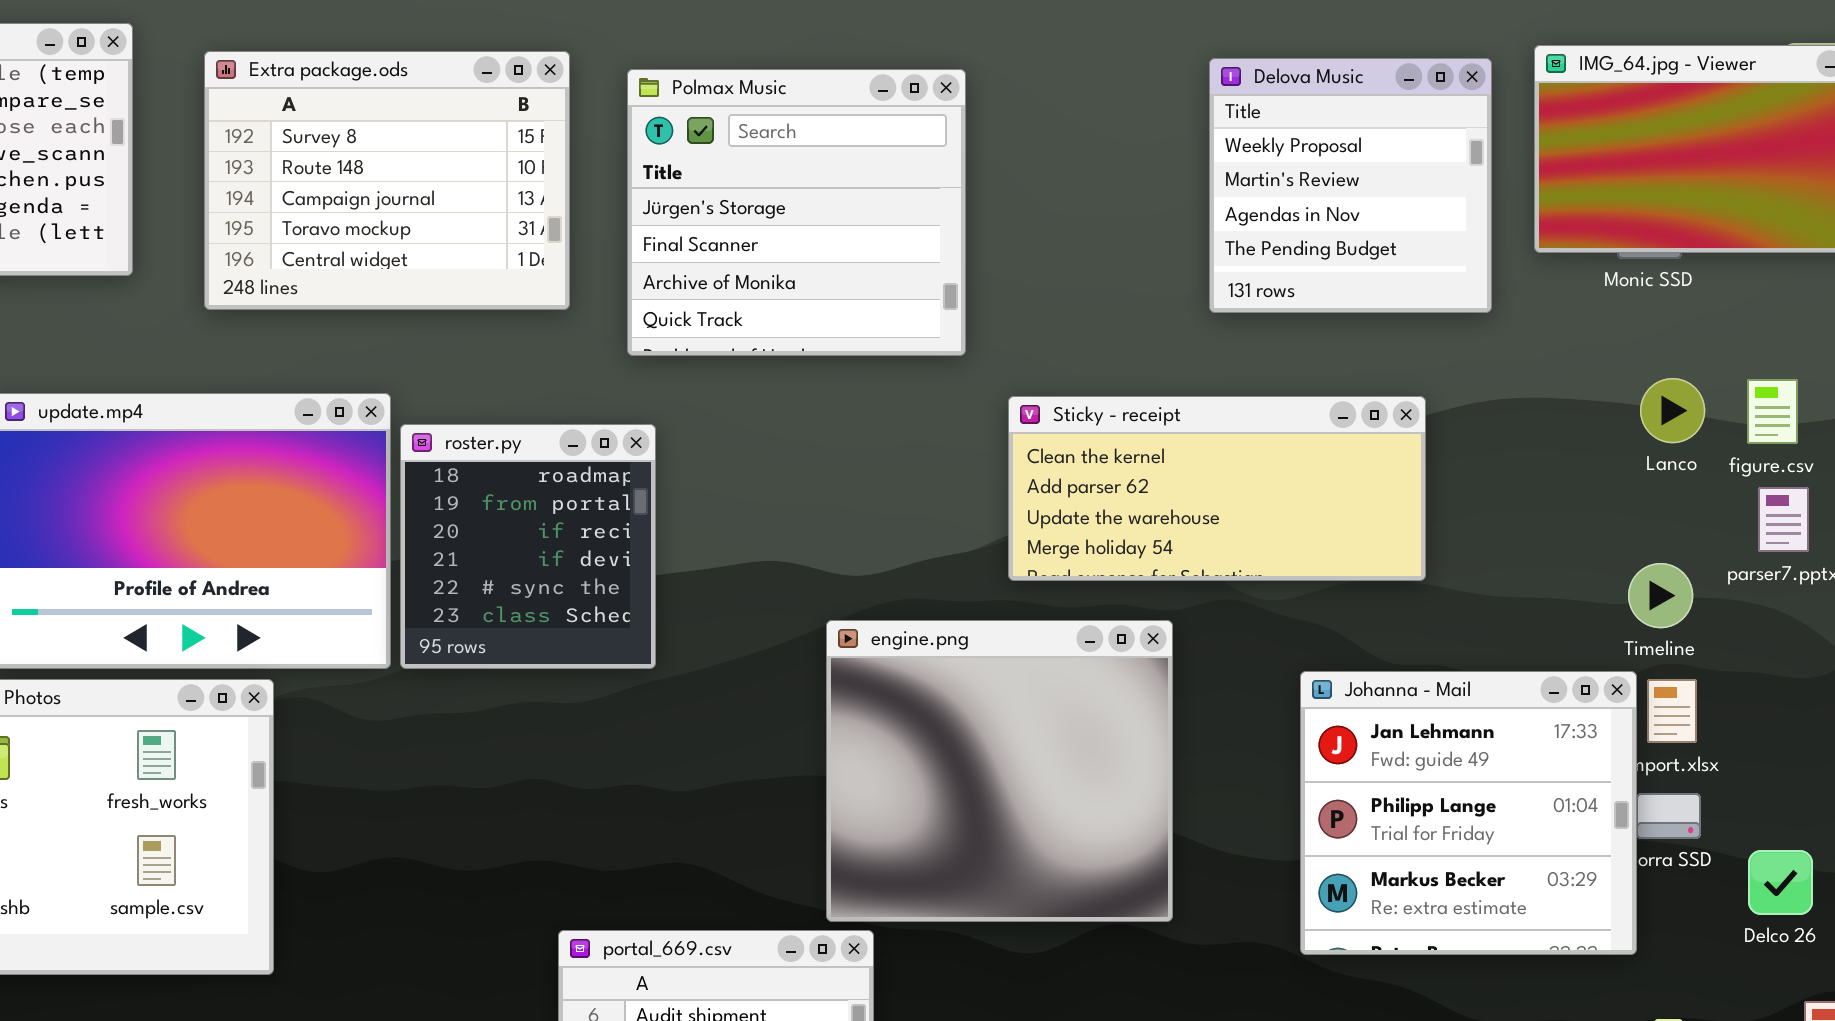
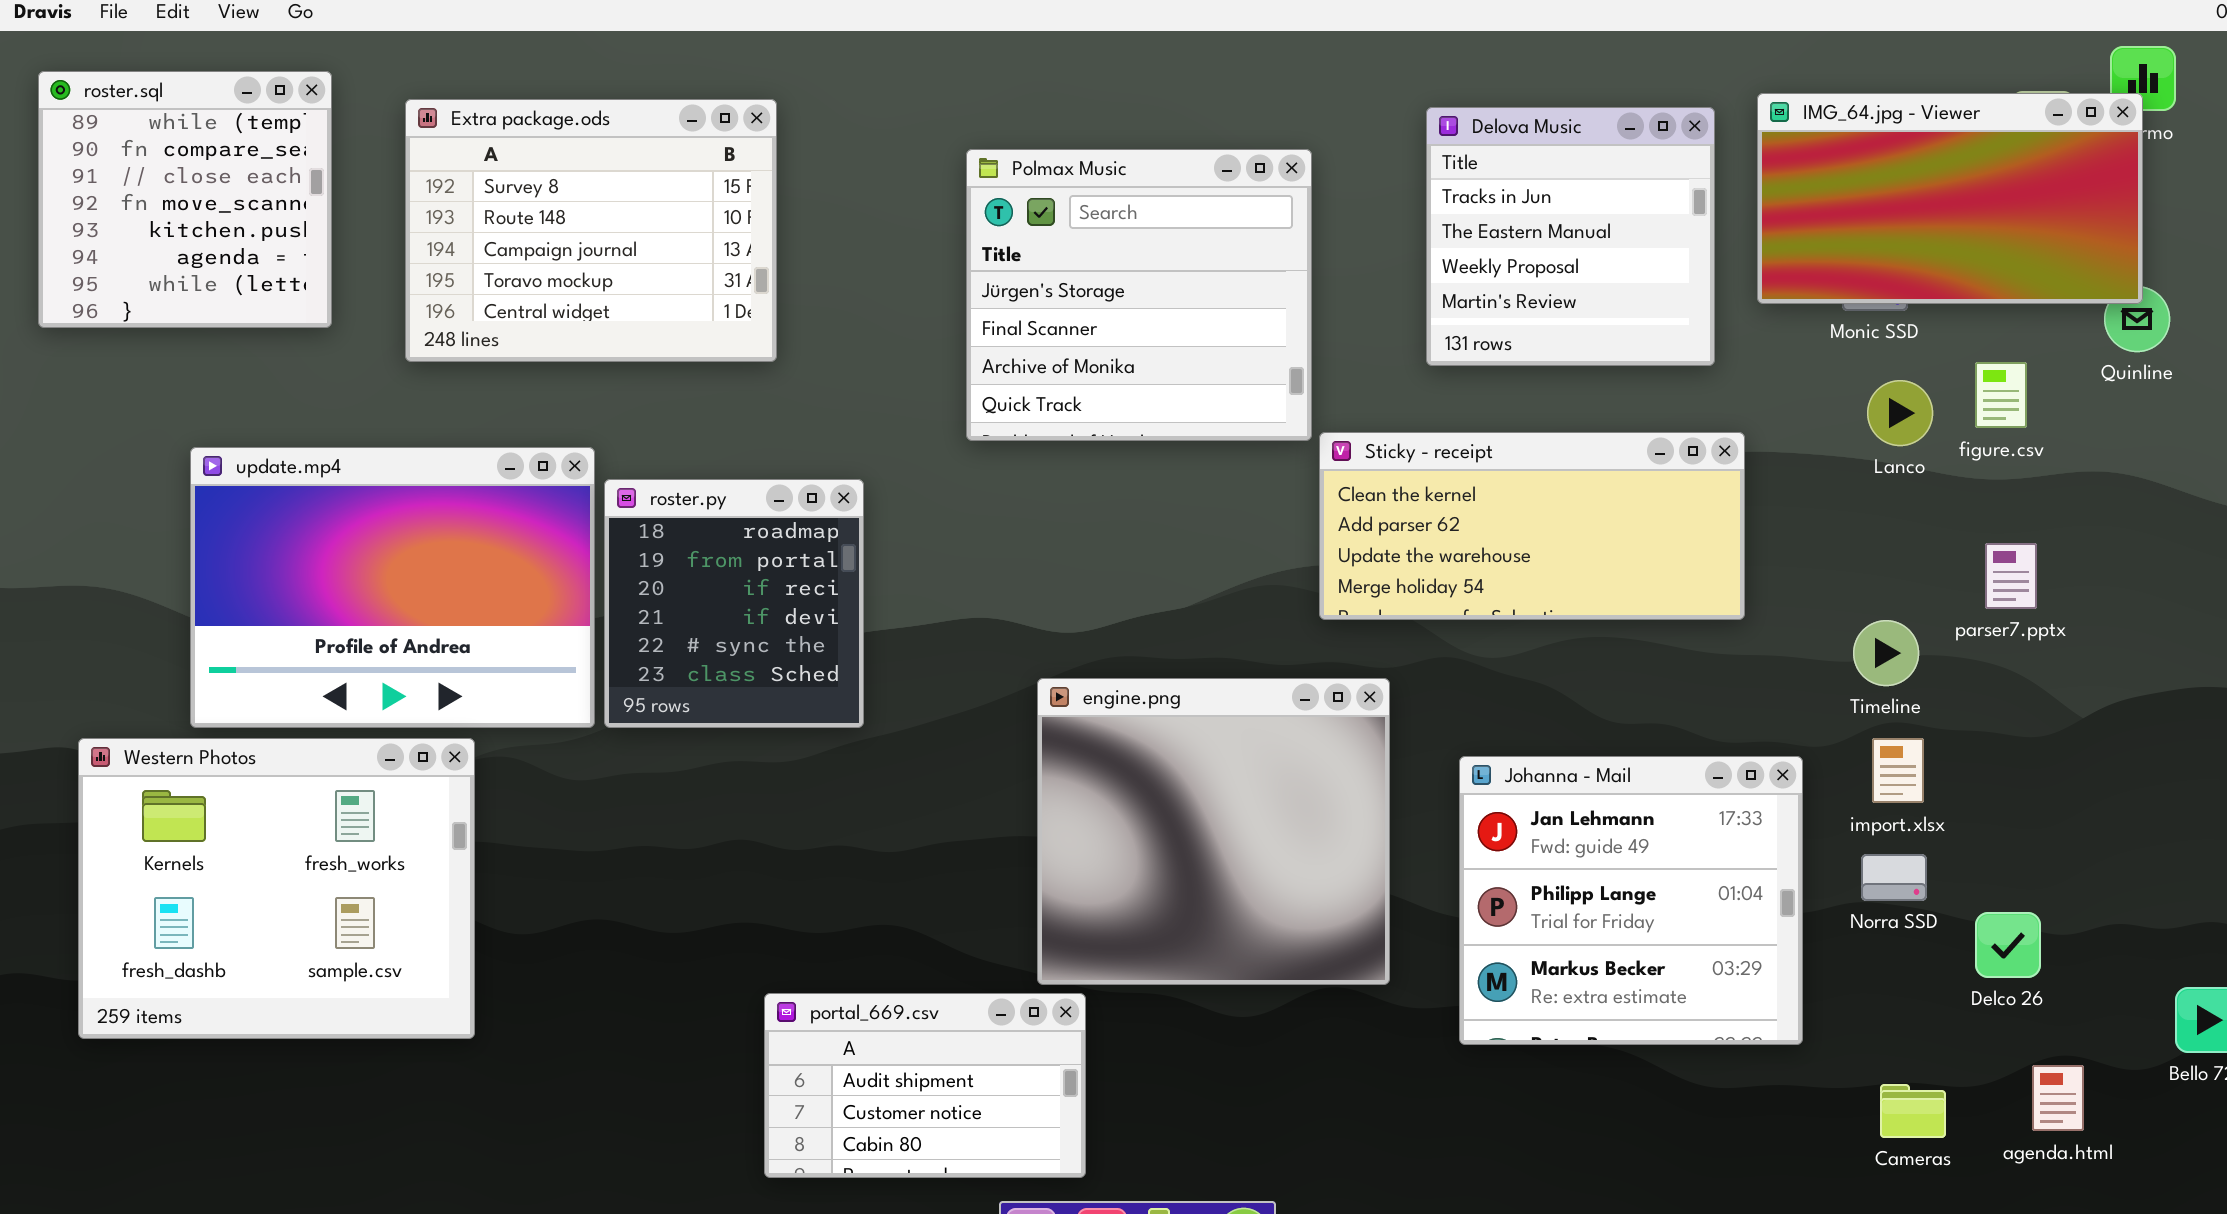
Delova Music: [1209,58,1492,313] -> [1426,107,1715,366], scrolled up 2 rows
Polmax Music: [627,69,966,356] -> [966,149,1312,441], moved
Lanco: [1640,378,1705,443] -> [1867,380,1933,446], moved
figure.csv: [1747,379,1798,444] -> [1975,362,2027,428], moved
Sticky - receipt: [1008,396,1426,581] -> [1319,432,1745,620], moved
Johanna - Mail: [1300,671,1637,955] -> [1459,756,1803,1045], moved

